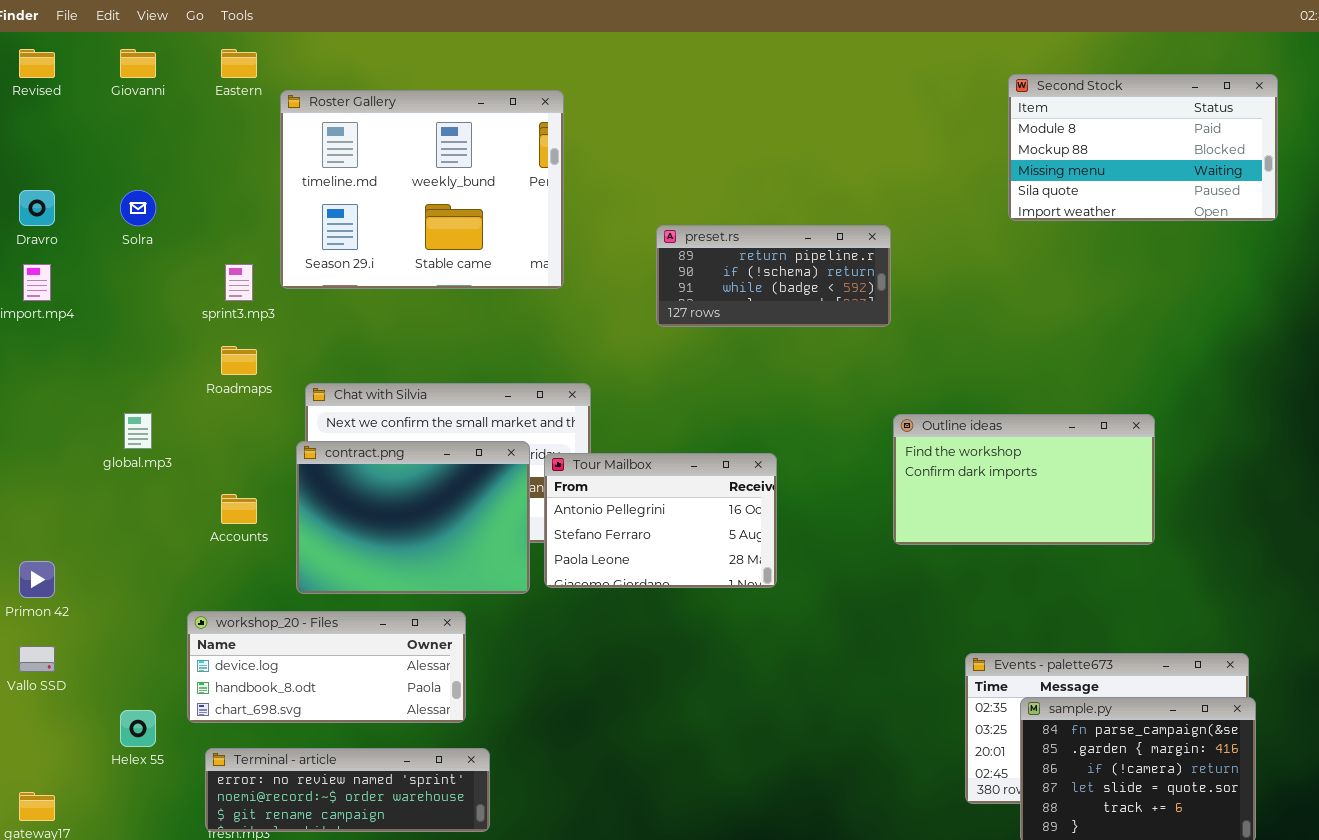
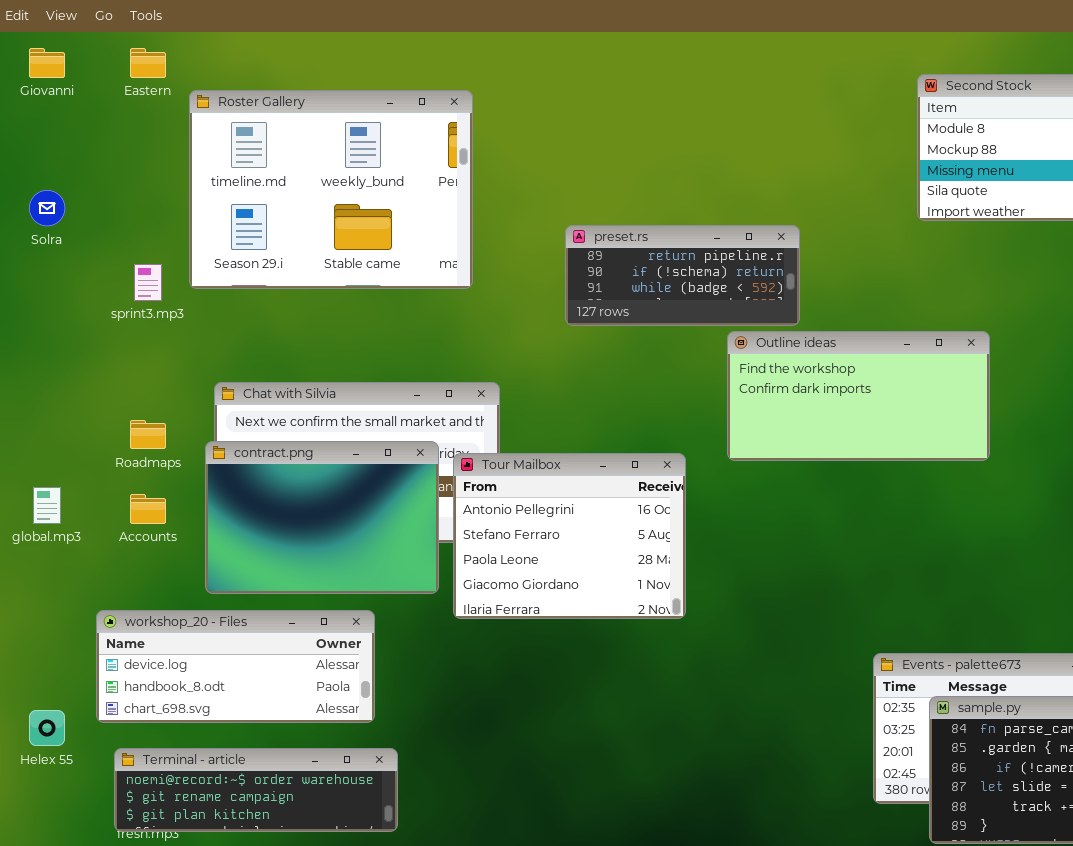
Roadmaps: [221,346,257,375] -> [130,420,166,449], moved
global.mp3: [124,413,152,449] -> [33,487,61,524], moved
Outline ideas: [893,414,1155,545] -> [727,331,990,461], moved
Tour Mailbox: [544,453,777,588] -> [453,453,686,619], resized
Terminal - article: [205,748,490,832] -> [114,748,398,832], scrolled down 1 row

